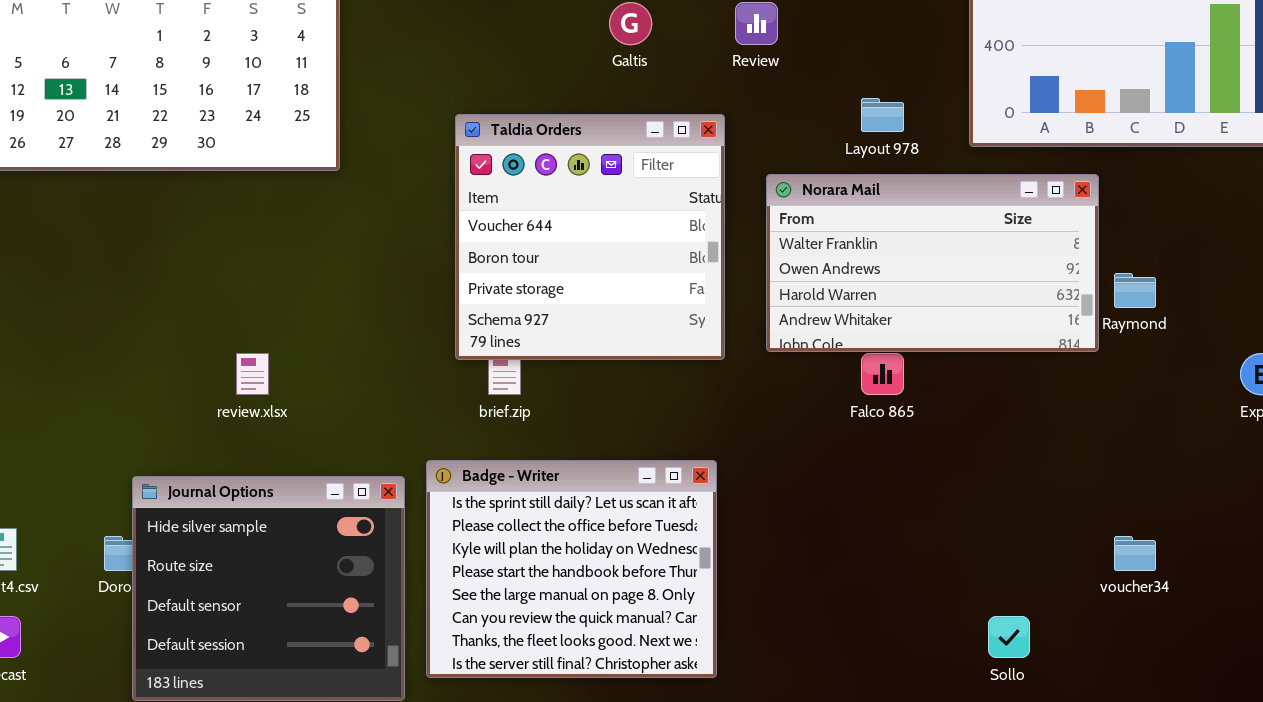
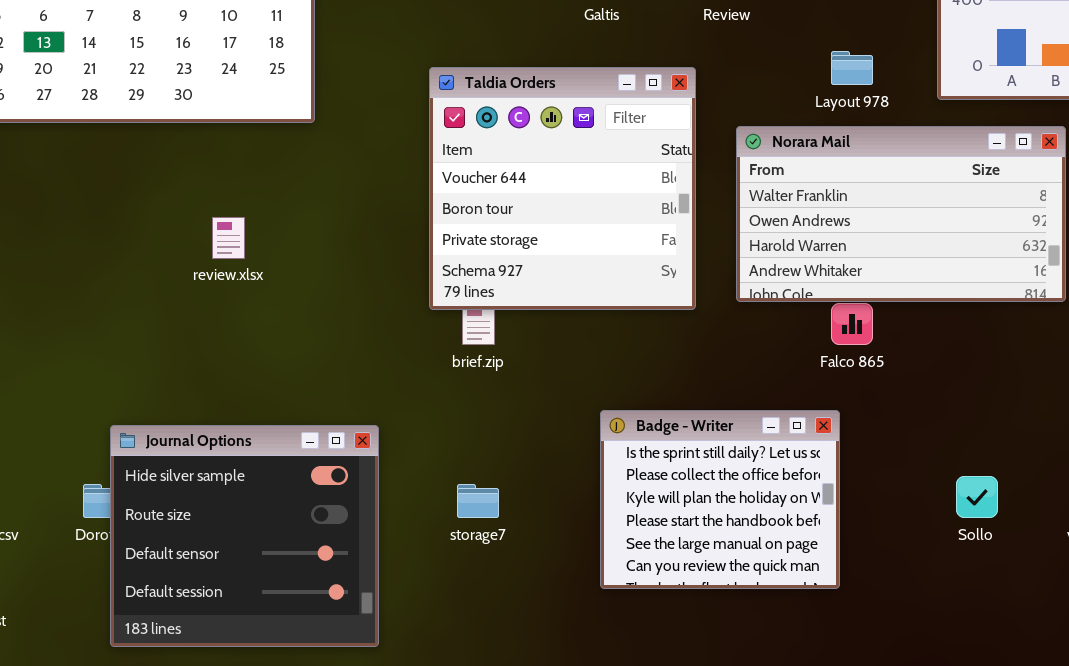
review.xlsx: [236,353,269,395] -> [212,217,245,259], moved
Badge - Writer: [426,460,717,678] -> [600,410,840,589], moved, resized
Sollo: [988,616,1030,658] -> [956,476,998,518], moved

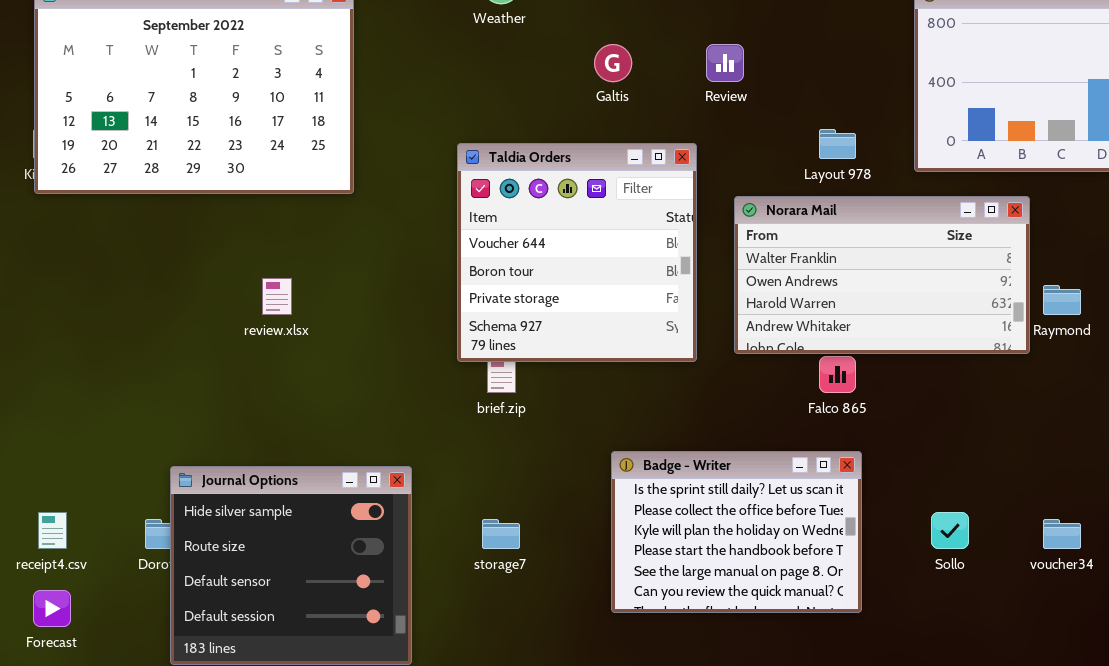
Badge - Writer: [600,410,840,589] -> [611,451,862,613], resized

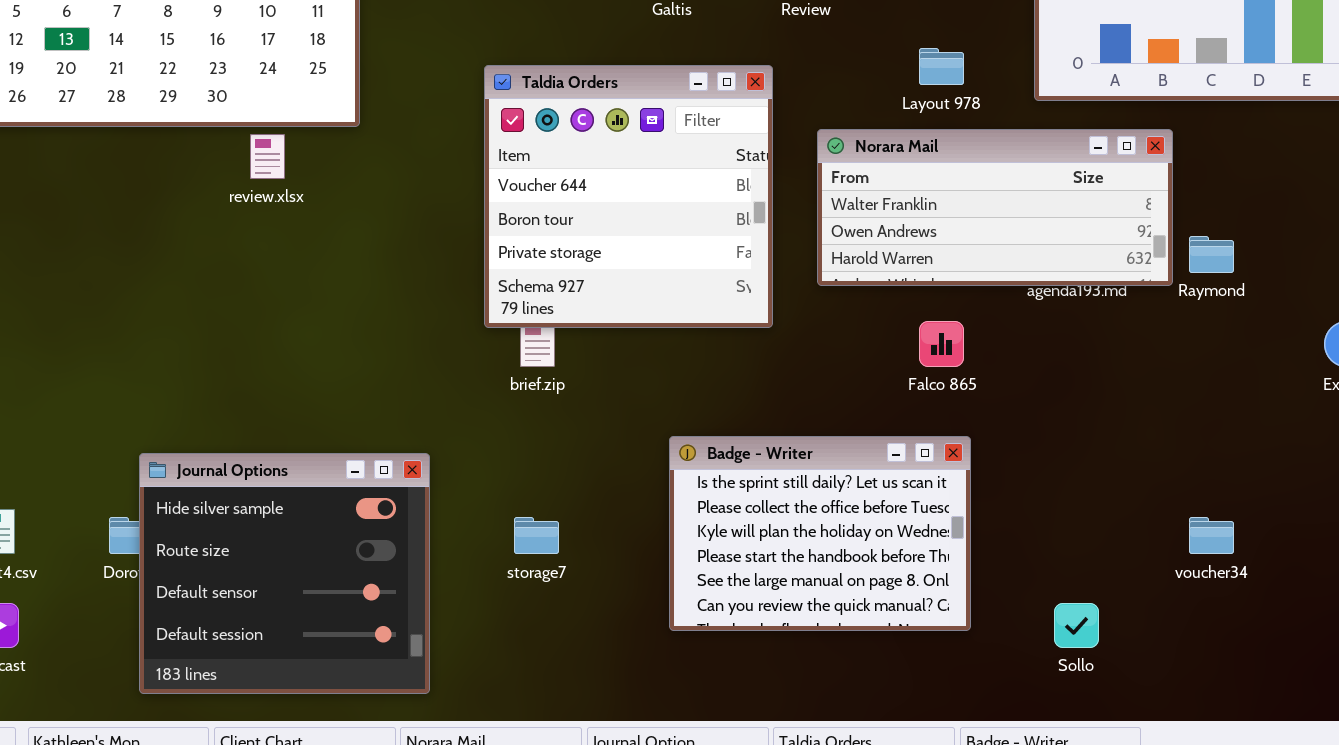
Norara Mail: [734,196,1030,354] -> [817,129,1173,286], resized
review.xlsx: [262,278,292,315] -> [250,134,285,179], moved
Sollo: [931,512,969,549] -> [1054,603,1099,648], moved

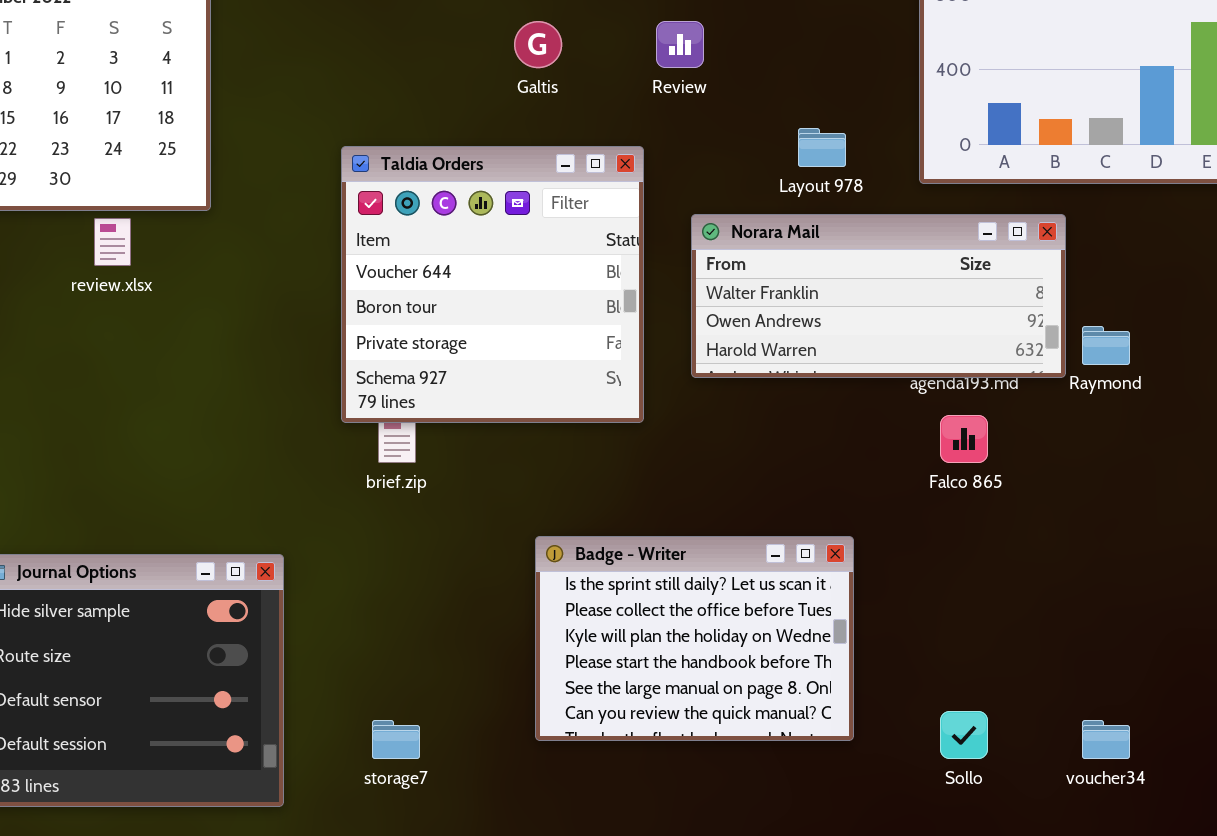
Falco 865: [919,321,964,367] -> [940,415,988,463], moved
storage7: [514,517,559,554] -> [372,720,420,759], moved
voucher34: [1189,517,1234,554] -> [1082,720,1130,759], moved

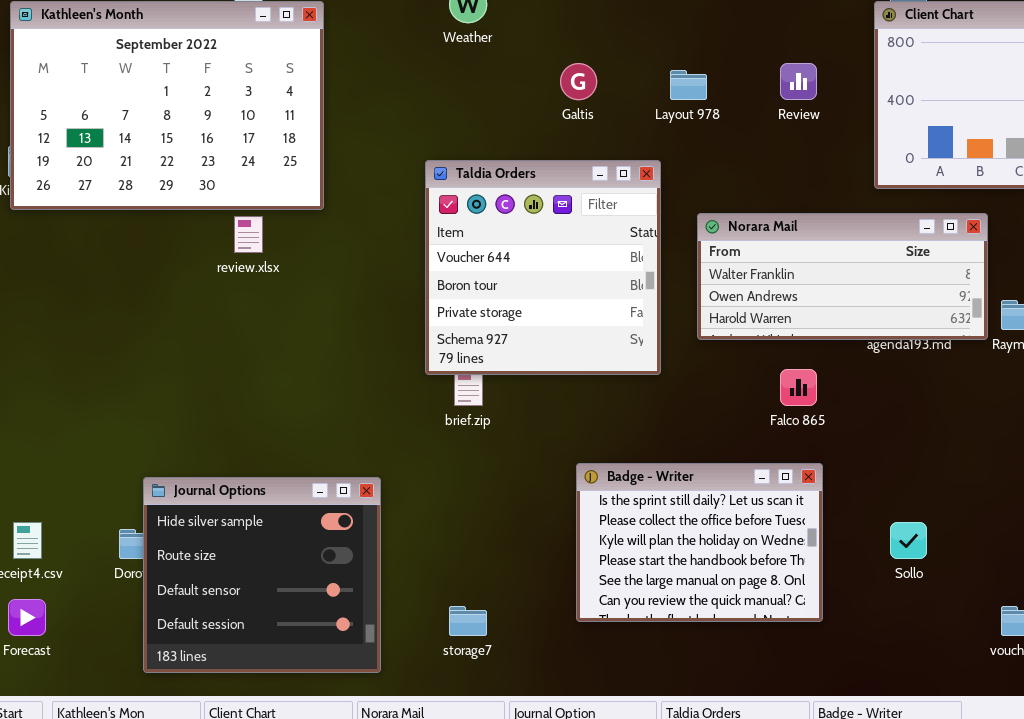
Review: [656,21,704,68] -> [780,63,817,100], moved
Layout 978: [798,128,846,167] -> [670,70,707,100], moved
Falco 865: [940,415,988,463] -> [780,369,817,406], moved
Sollo: [940,711,988,759] -> [890,522,927,559], moved

